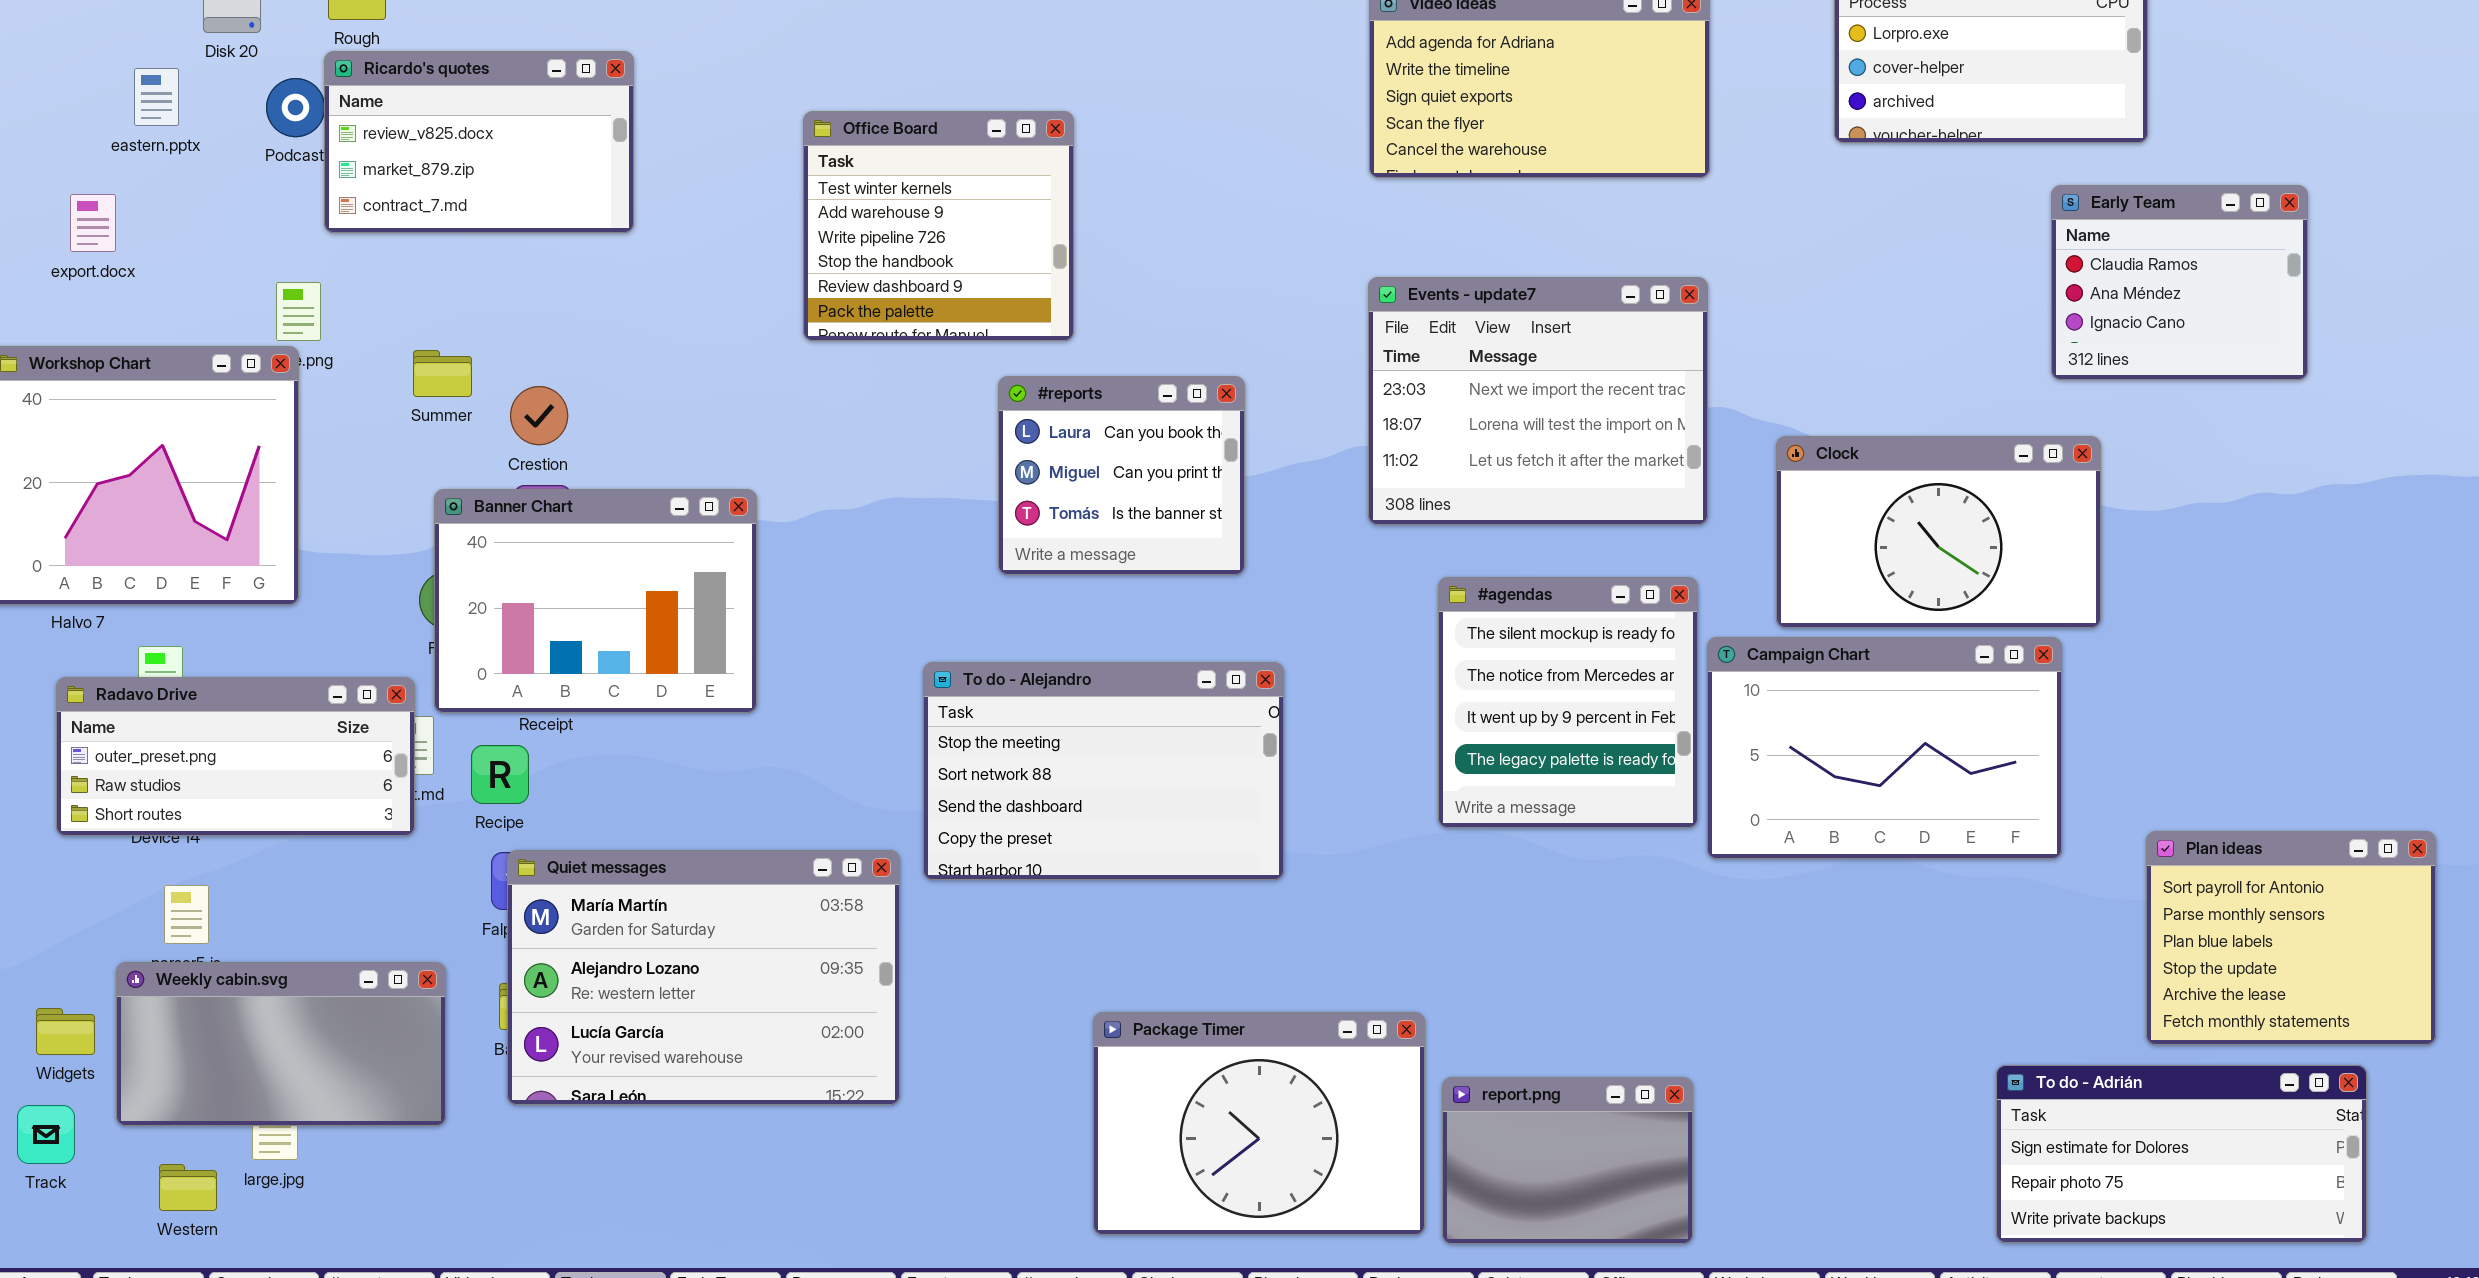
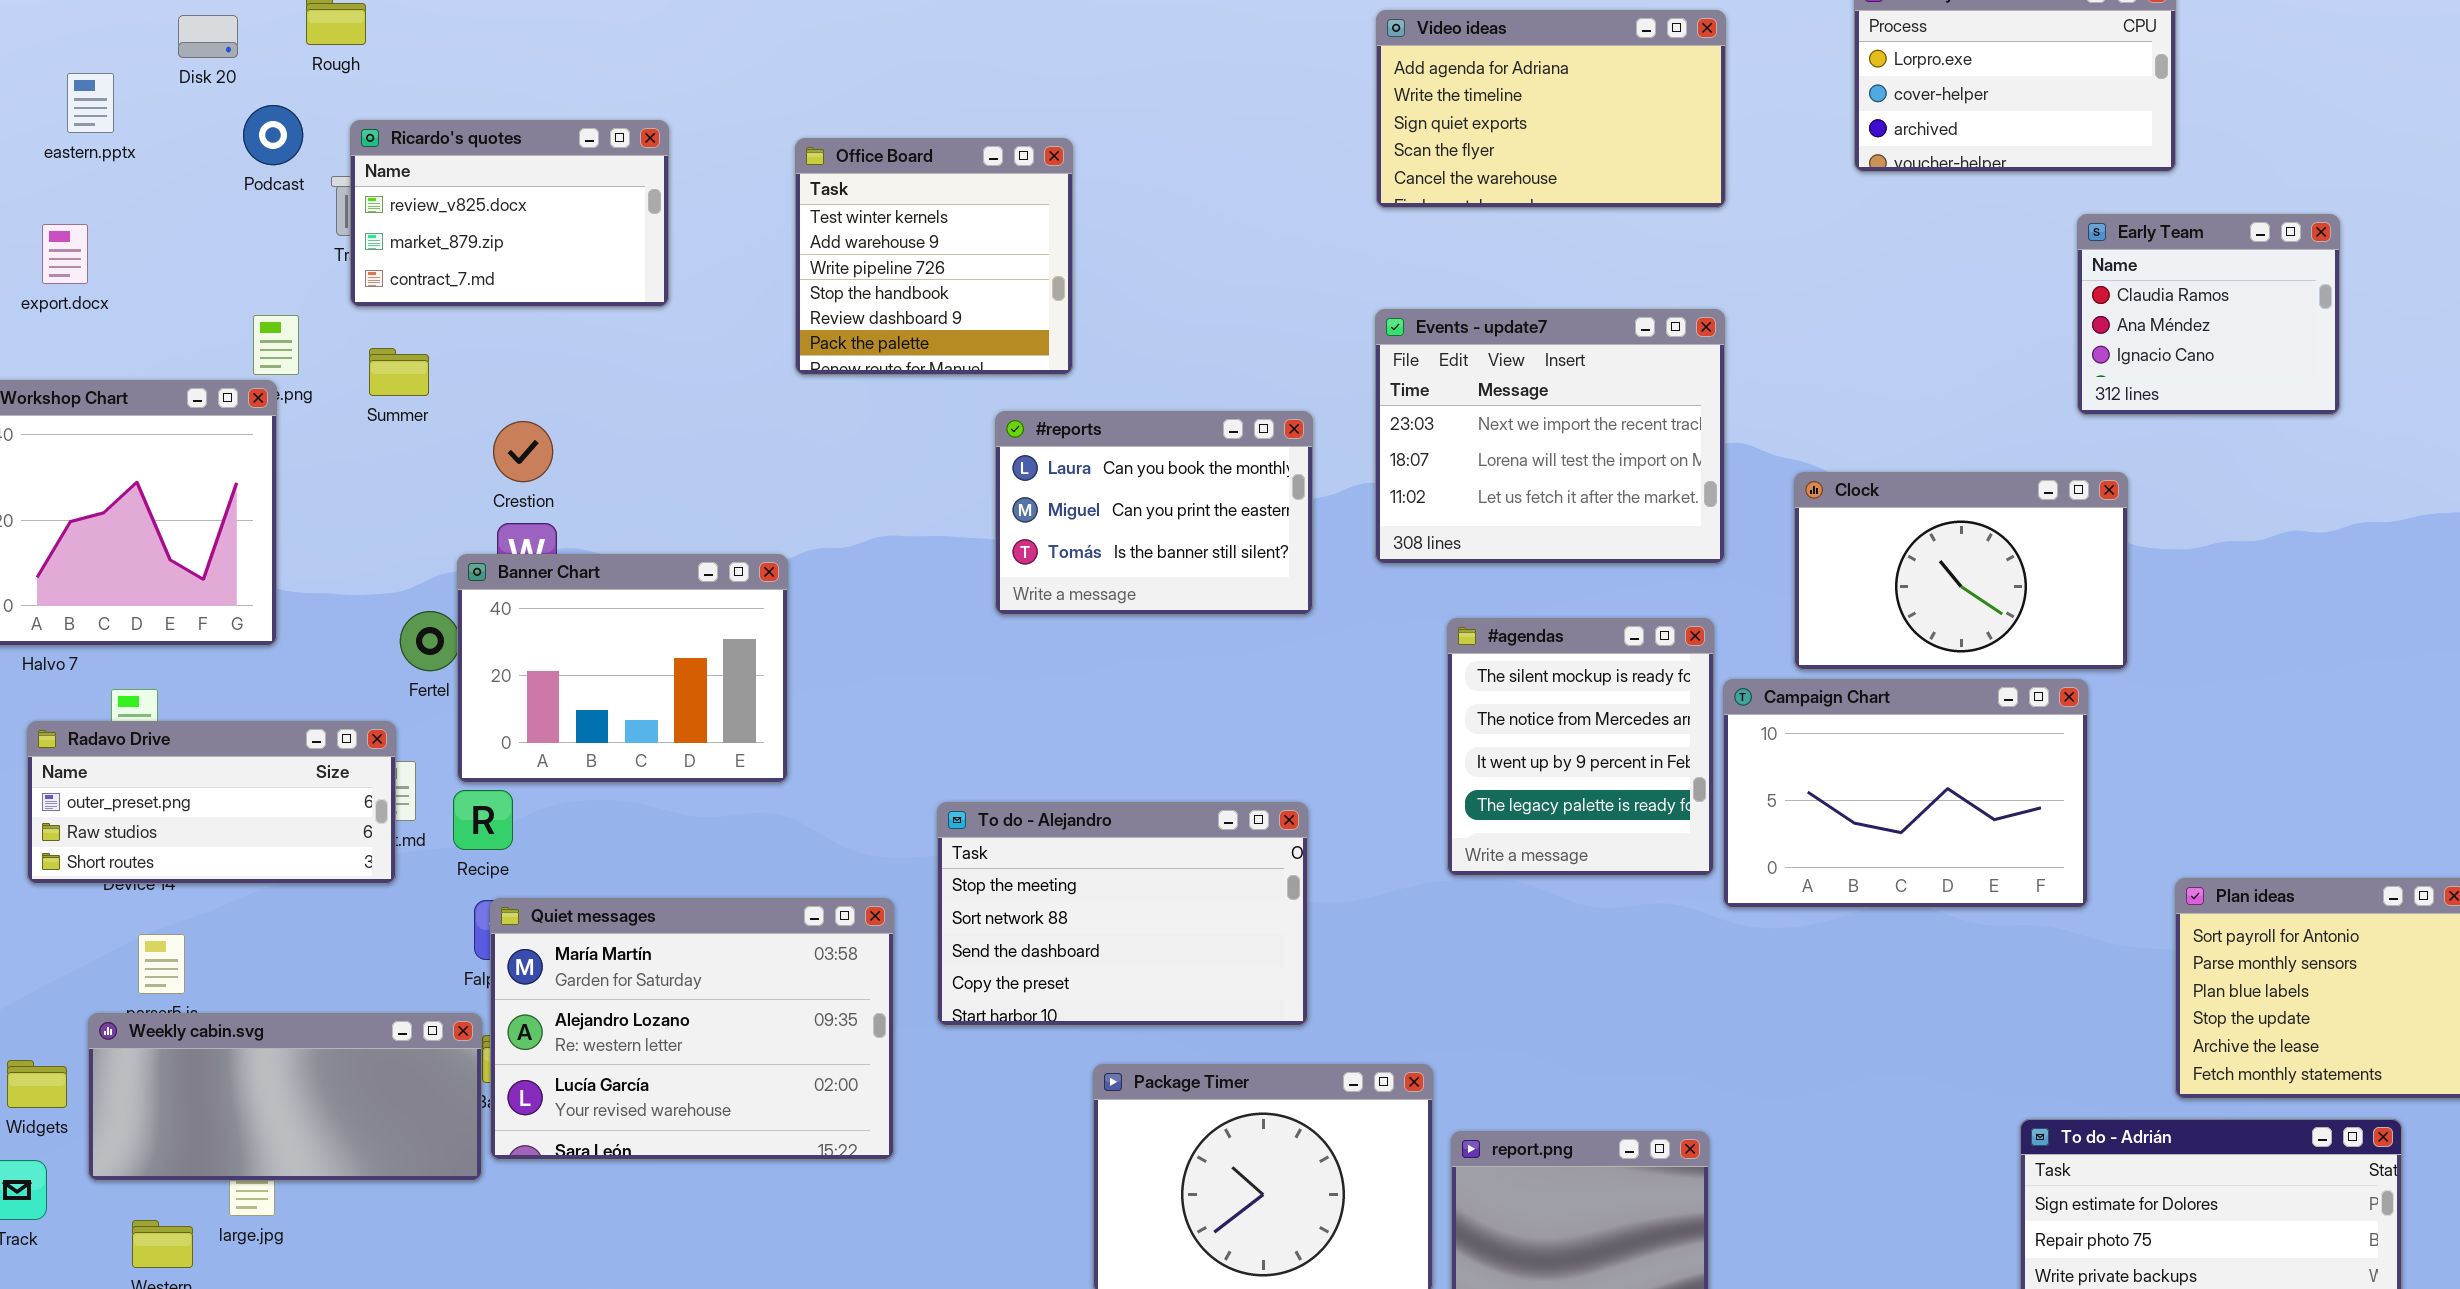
Ricardo's quotes: [324,51,634,233] -> [350,120,669,307], moved
eastern.pptx: [134,68,179,126] -> [67,73,114,133], moved
Summer: [413,350,472,397] -> [369,348,429,396], moved
#reports: [998,376,1245,575] -> [995,411,1313,615], resized
Banner Chart: [434,489,757,713] -> [457,554,788,783], moved
To do - Alejandro: [923,662,1284,880] -> [937,802,1308,1026], moved
Weekly cabin.svg: [116,962,446,1126] -> [88,1013,482,1181], resized

